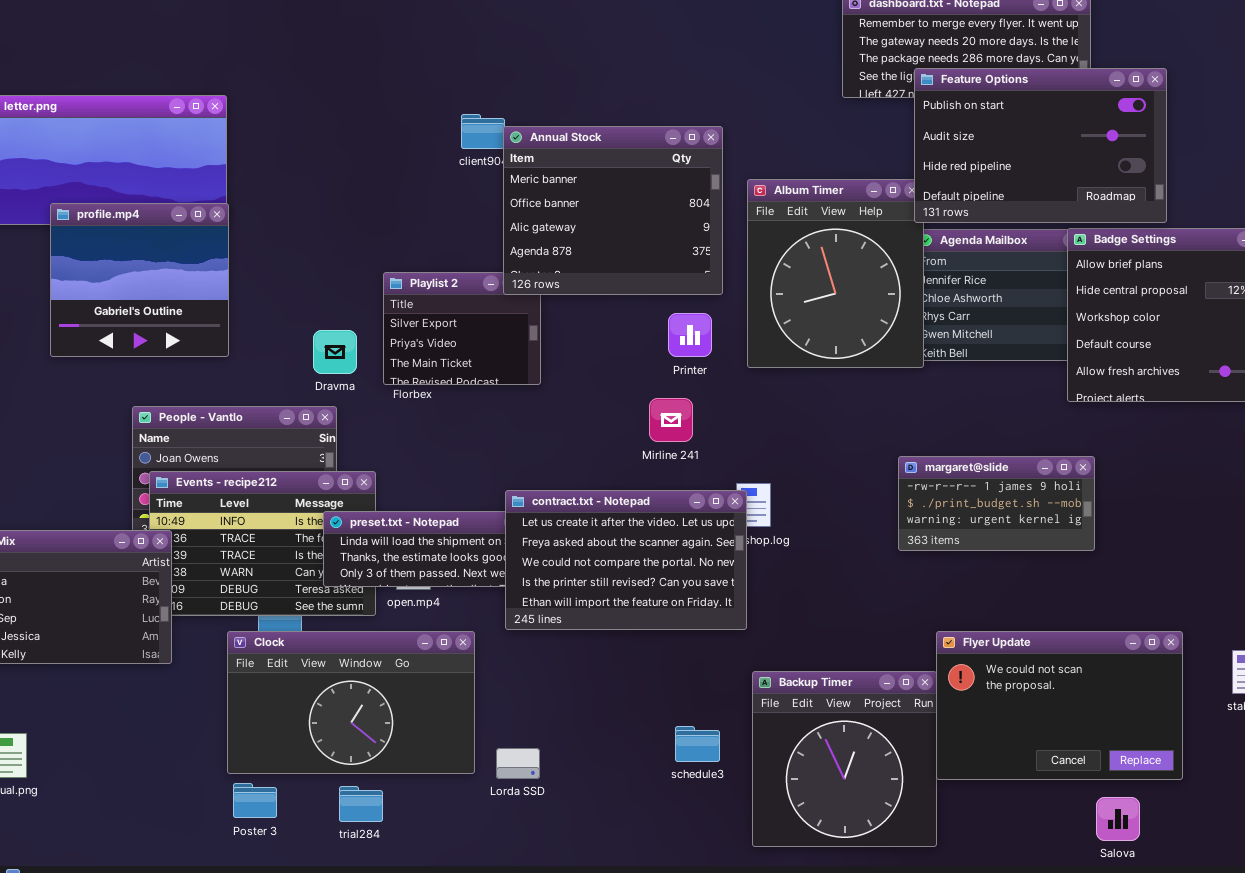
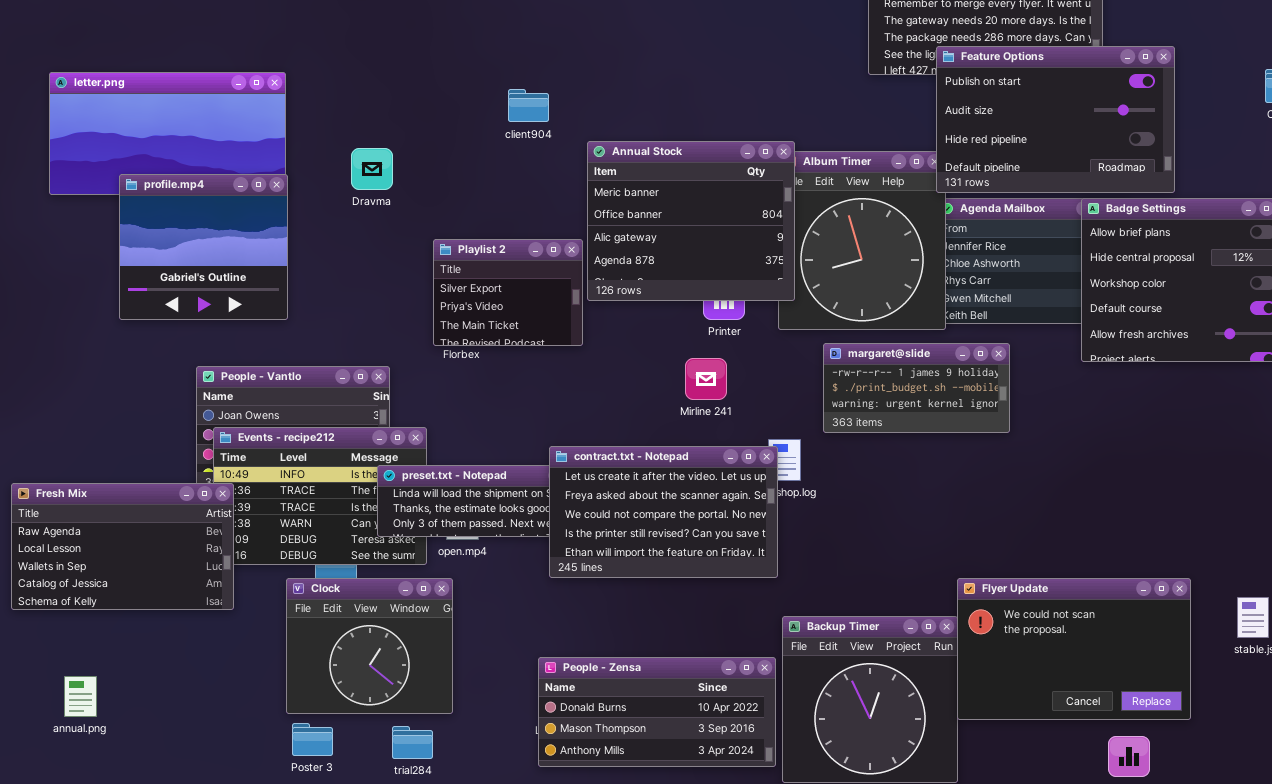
Annual Stock: [503,126,723,295] -> [587,141,795,301], moved
Dravma: [313,330,357,374] -> [351,148,393,190], moved
margaret@slide: [898,456,1095,551] -> [823,343,1010,433], moved
Clock: [227,631,475,774] -> [286,578,453,714], resized
People - Zensa: none -> [538,657,776,767], opened

